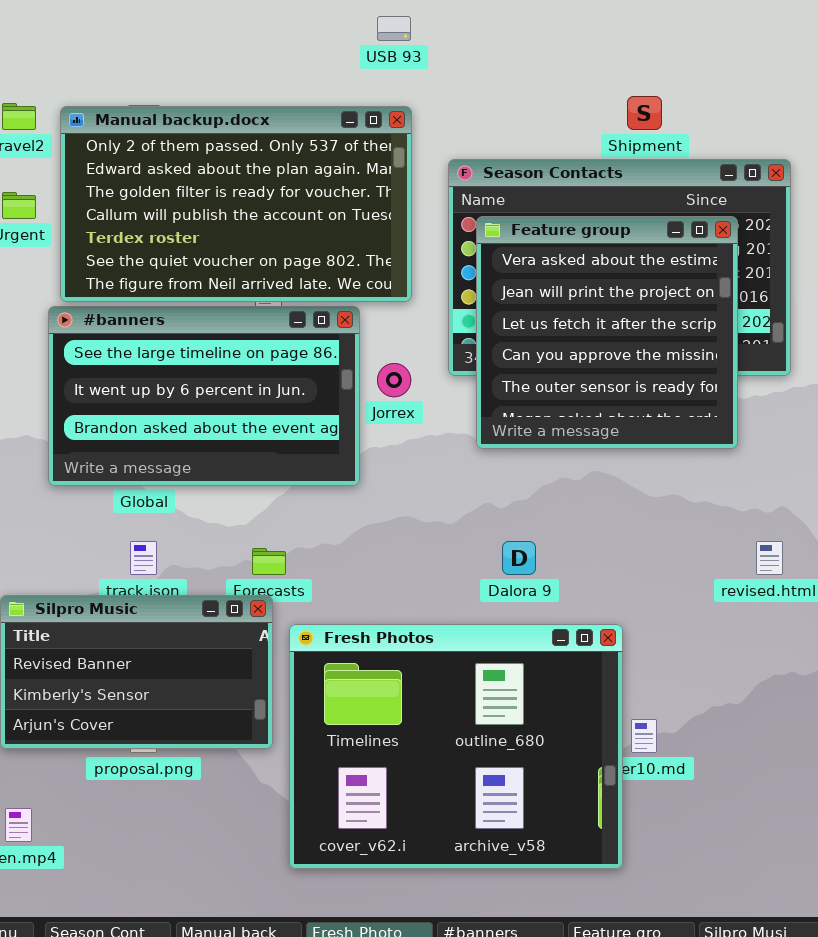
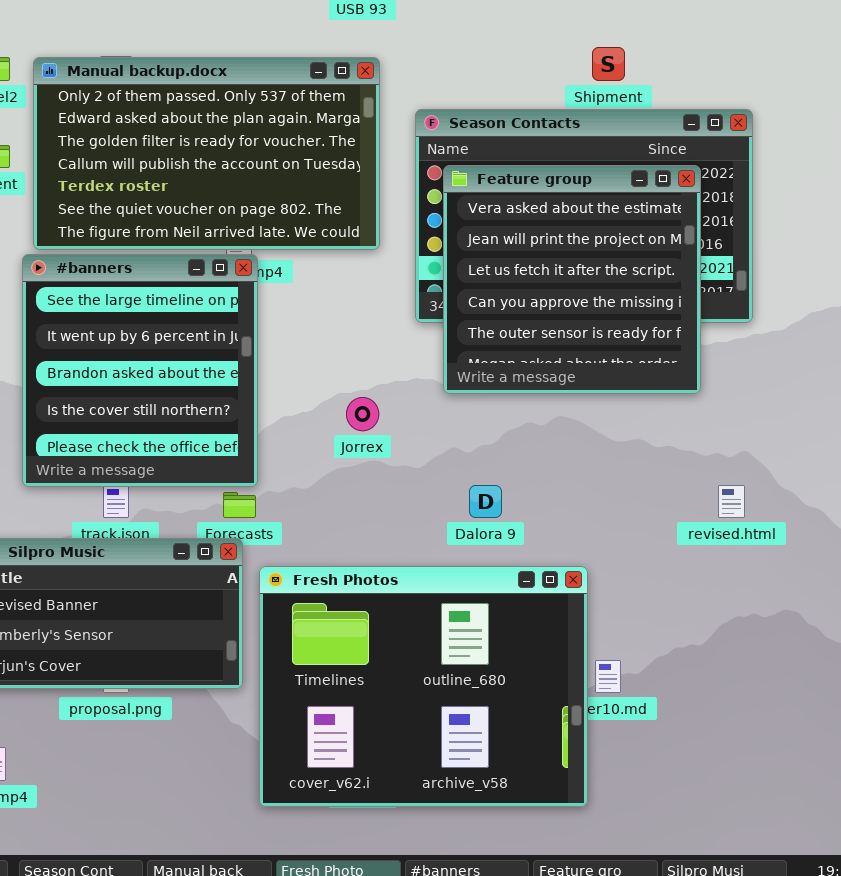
#banners: [48,306,360,486] -> [22,254,258,487], resized
Jorrex: [377,363,411,397] -> [346,397,379,431], moved

